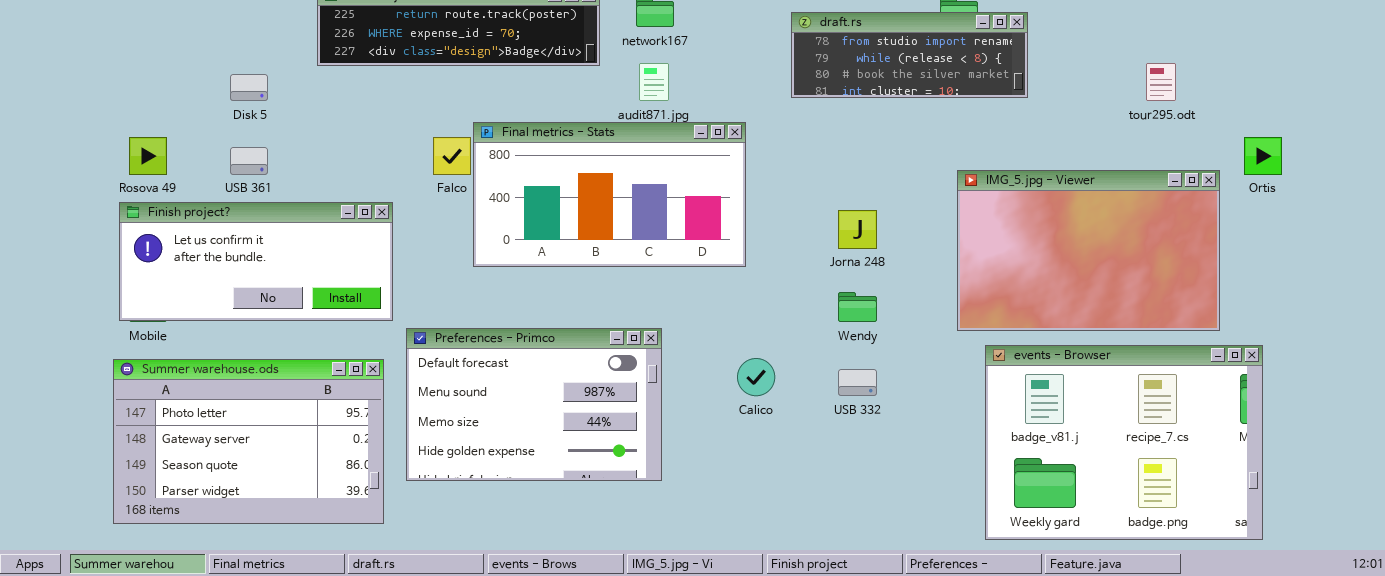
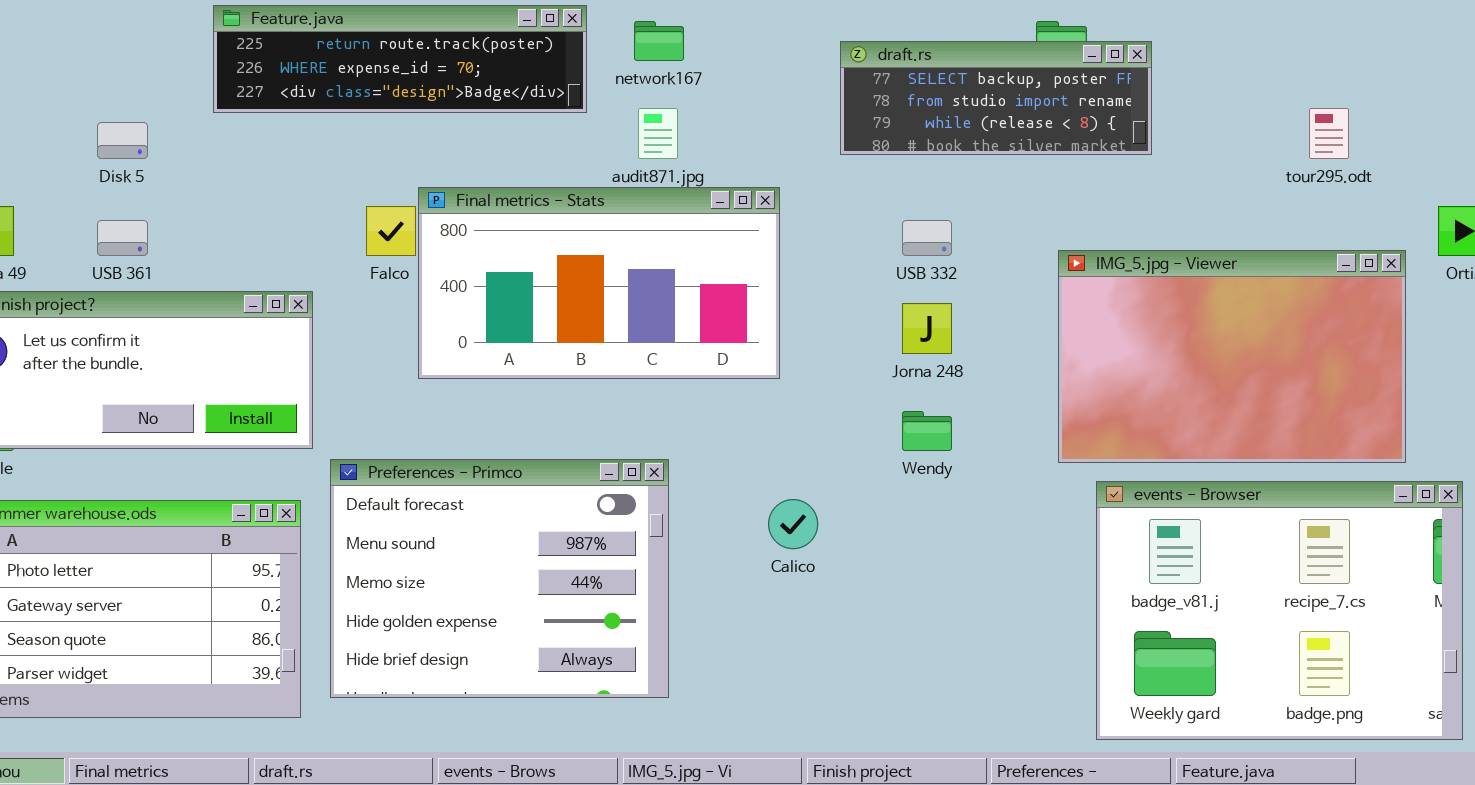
draft.rs: [791,12,1028,98] -> [840,41,1152,155], scrolled up 1 row
Preferences - Primco: [406,328,662,481] -> [330,459,669,698], resized
USB 332: [838,369,877,396] -> [902,220,952,256], moved

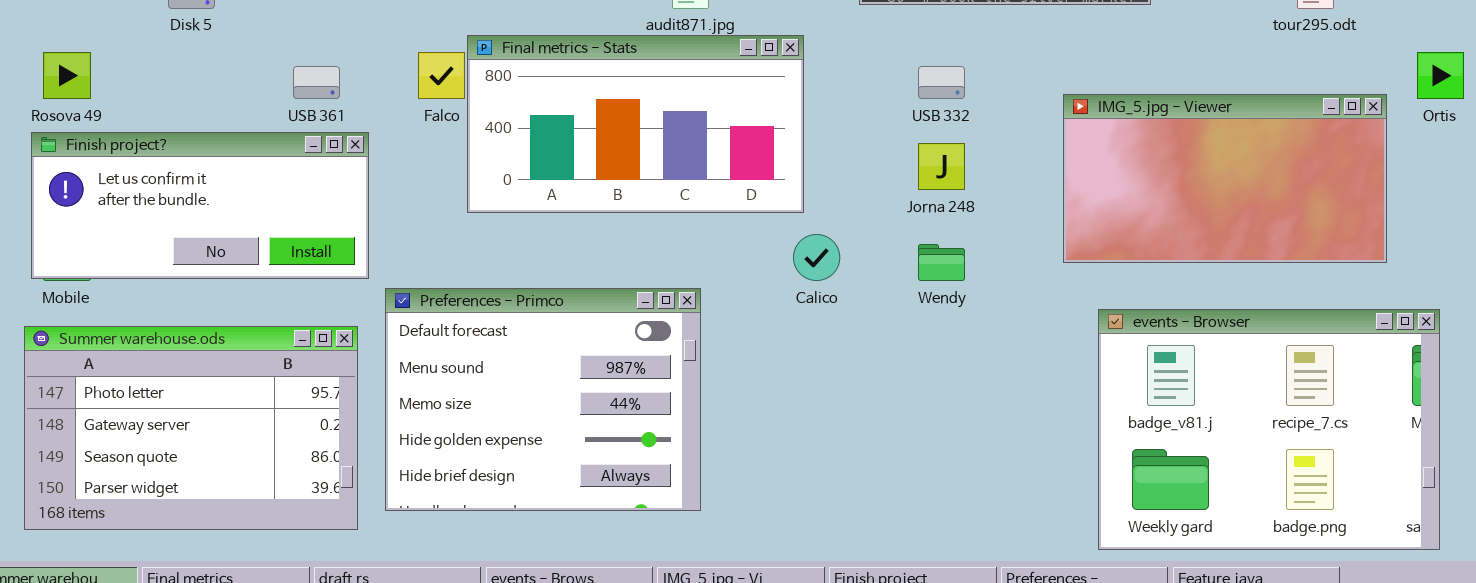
USB 361: [97,220,148,256] -> [293,66,340,99], moved
IMG_5.jpg - Viewer: [1058,250,1406,463] -> [1063,94,1387,263], resized
Calico: [768,499,818,549] -> [793,234,840,281], moved

